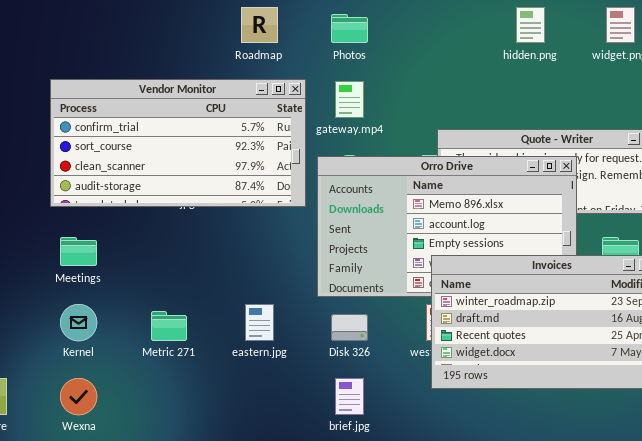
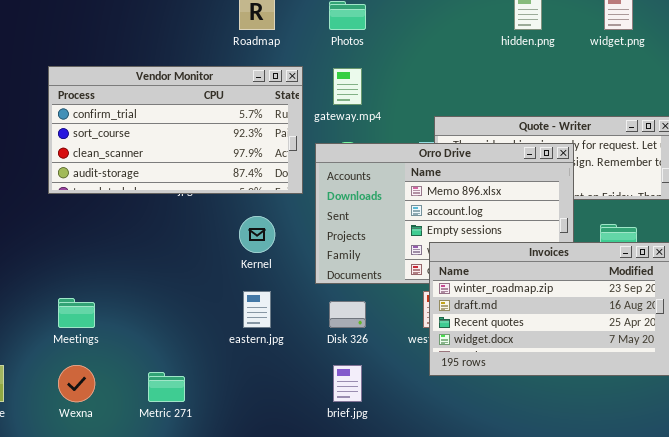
Meetings: [60,237,97,266] -> [58,298,95,328], moved
Kernel: [60,304,97,341] -> [239,216,275,253], moved
Metric 271: [151,311,187,341] -> [148,372,185,402], moved

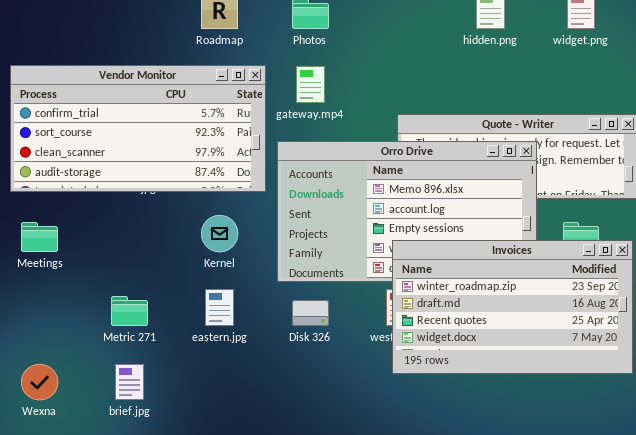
Meetings: [58,298,95,328] -> [21,222,58,252], moved
brief.jpg: [333,365,362,402] -> [115,364,144,400], moved
Metric 271: [148,372,185,402] -> [111,296,148,326], moved

